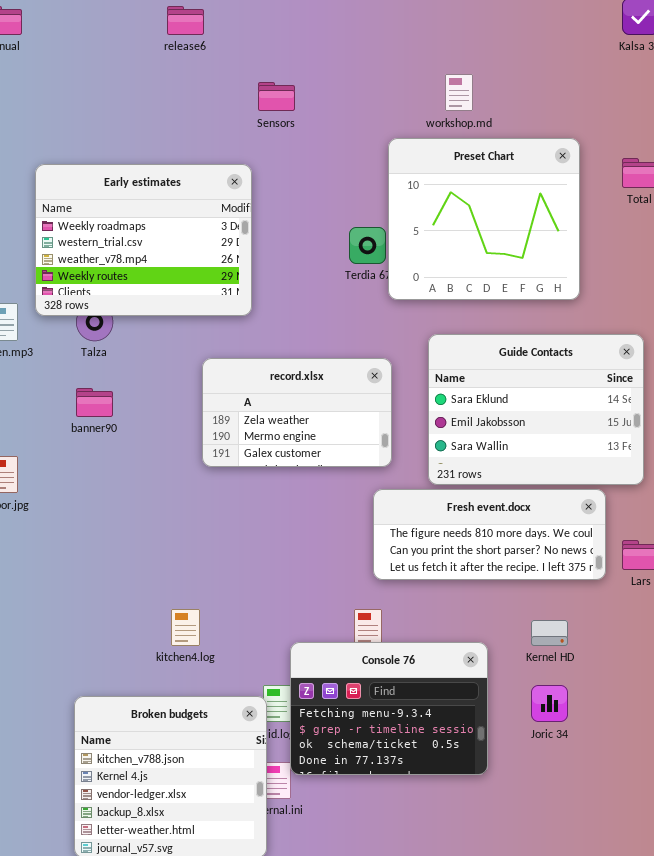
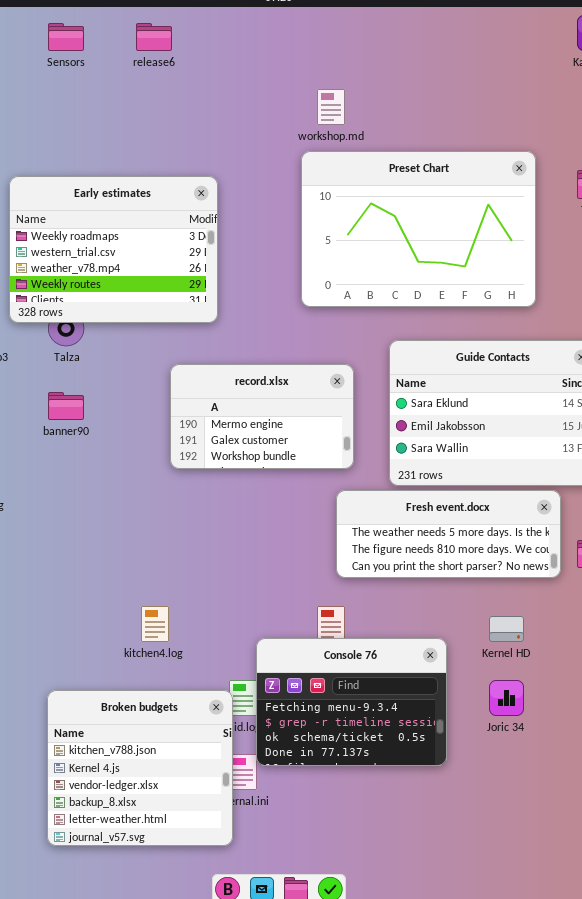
workshop.md: [445,74,473,111] -> [317,89,345,125], moved
Sensors: [258,82,295,111] -> [48,23,84,51], moved
Preset Chart: [388,138,580,300] -> [301,151,536,307], resized
record.xlsx: [202,358,392,467] -> [170,364,354,469], scrolled down 1 row
Fresh event.docx: [373,489,606,580] -> [336,490,561,578], scrolled up 1 row

